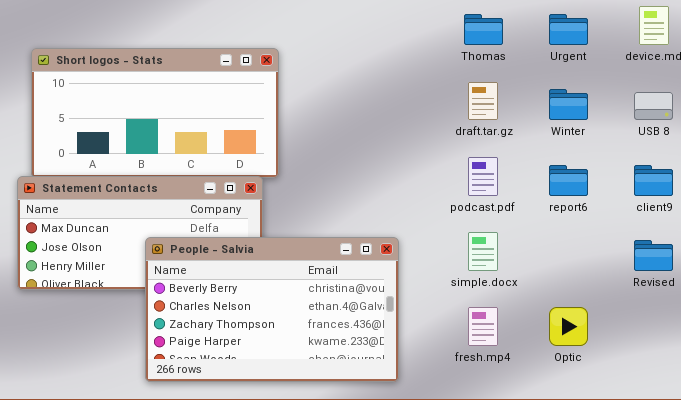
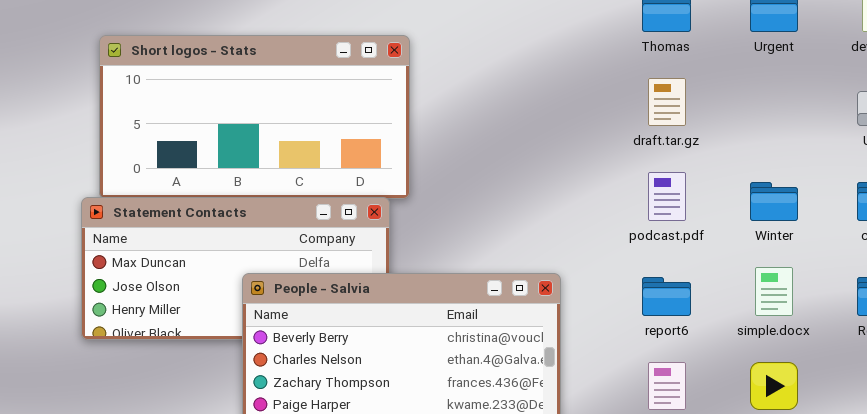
Winter: [549,89,588,120] -> [750,182,798,221], moved
report6: [549,165,588,196] -> [642,277,691,316], moved
simple.docx: [468,232,498,271] -> [755,267,793,316], moved

